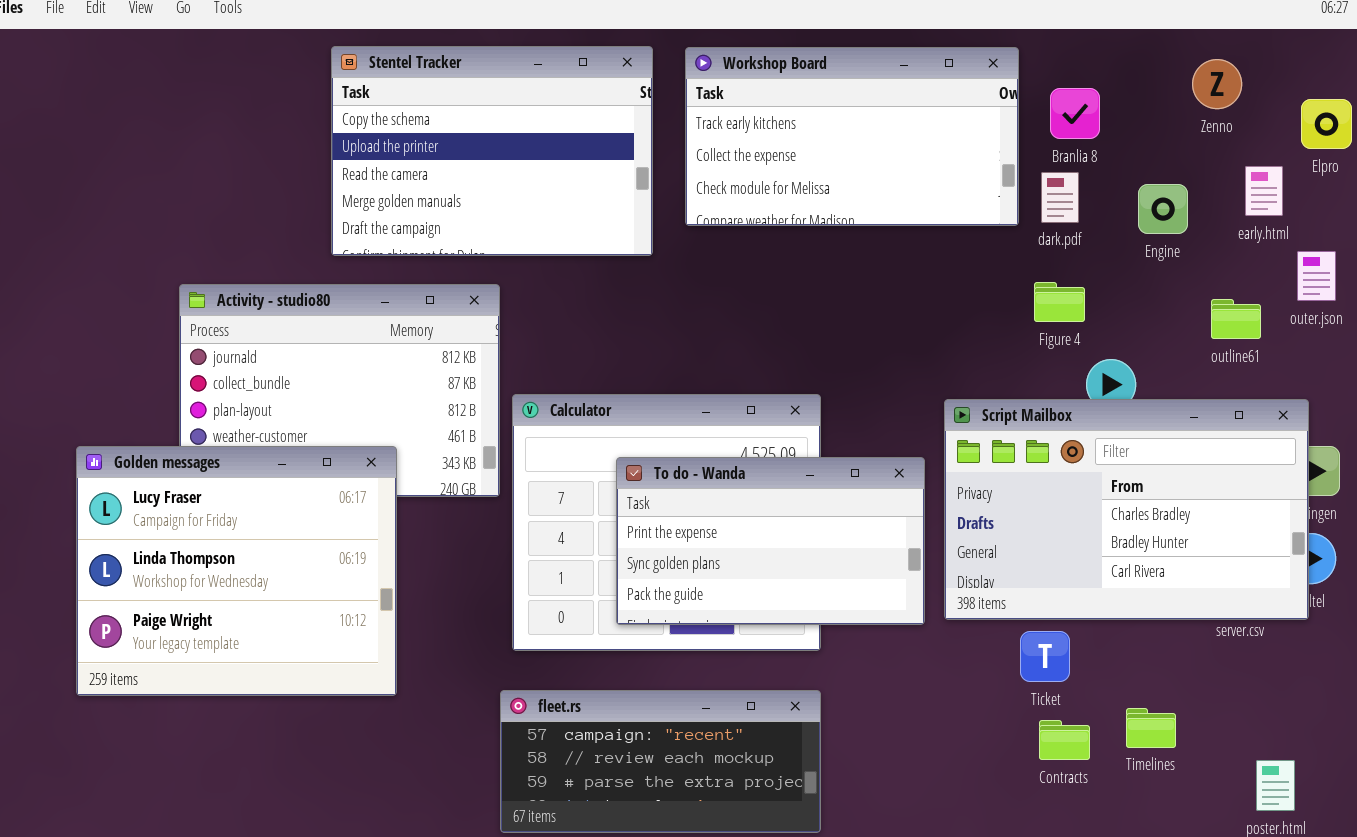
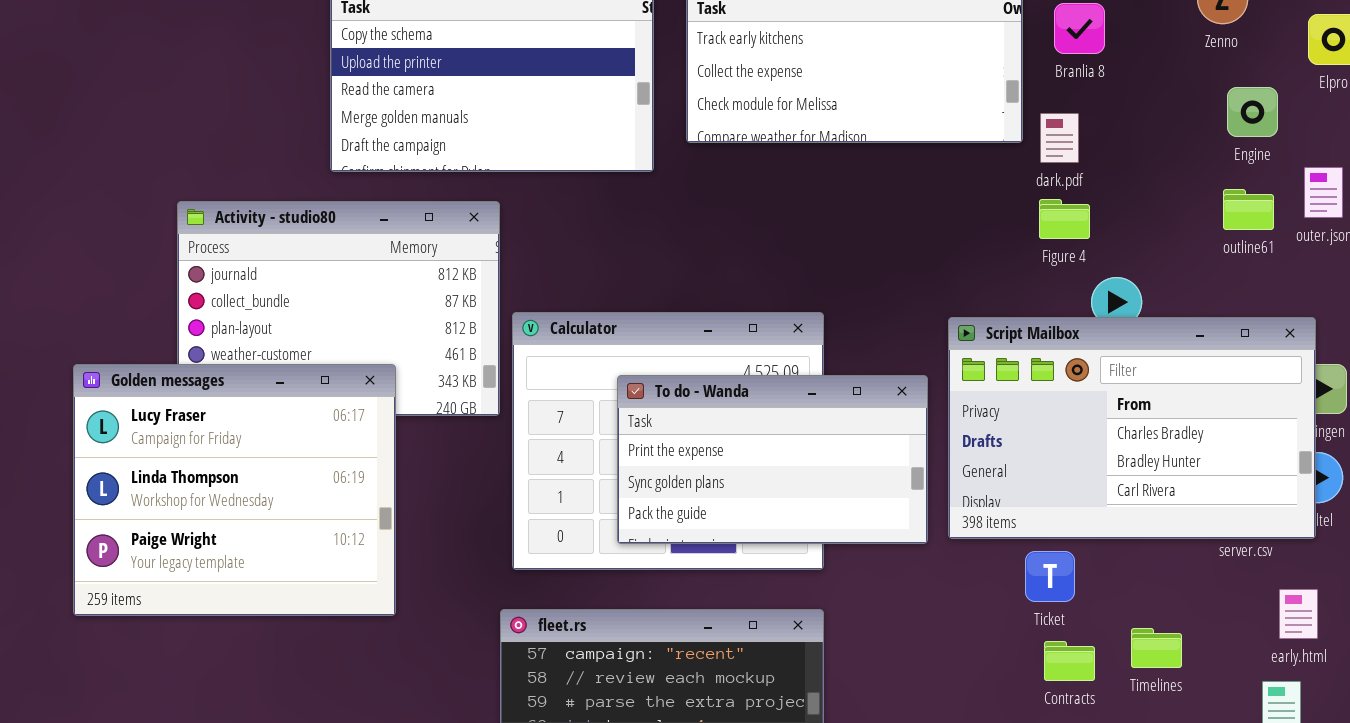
early.html: [1245,166,1283,216] -> [1279,589,1318,639], moved
dark.pdf: [1041,172,1079,223] -> [1040,113,1079,163], moved
Engine: [1138,184,1188,234] -> [1227,87,1278,137], moved
outline61: [1211,299,1261,339] -> [1223,189,1274,230], moved

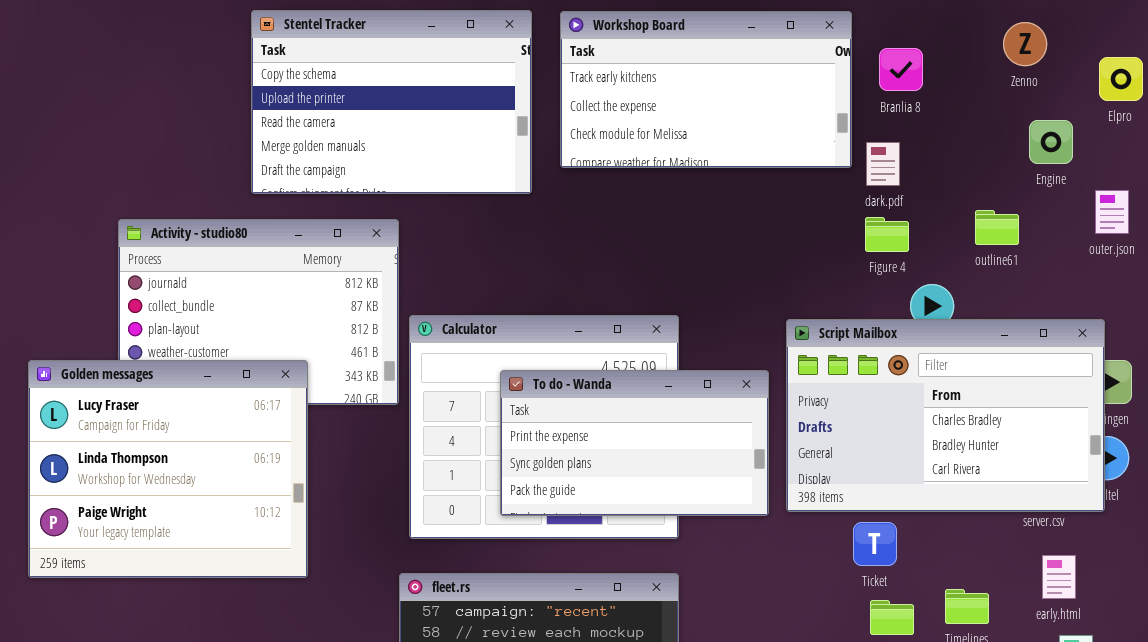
outline61: [1223,189,1274,230] -> [975,210,1019,245], moved
early.html: [1279,589,1318,639] -> [1042,555,1076,599], moved

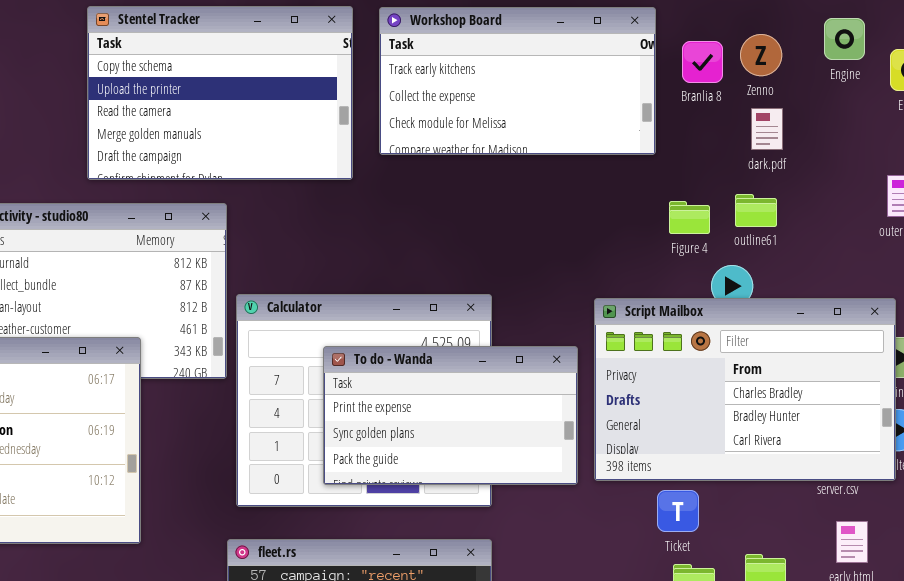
Zenno: [1003,22,1047,66] -> [740,34,782,76], moved
Engine: [1029,120,1073,164] -> [824,18,865,60], moved
dark.pdf: [866,142,900,186] -> [751,108,783,150], moved
outline61: [975,210,1019,245] -> [735,194,777,227], moved

